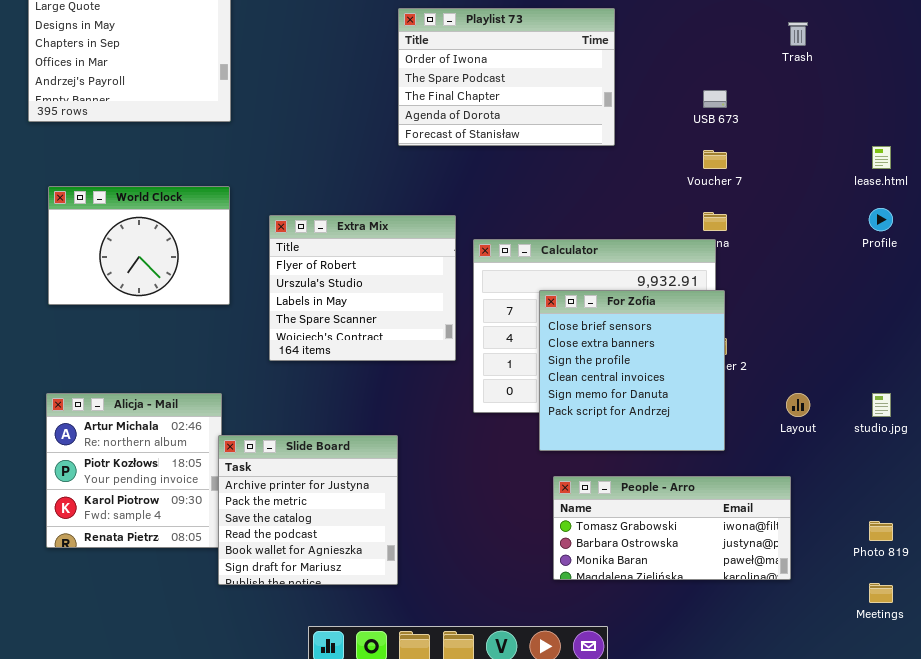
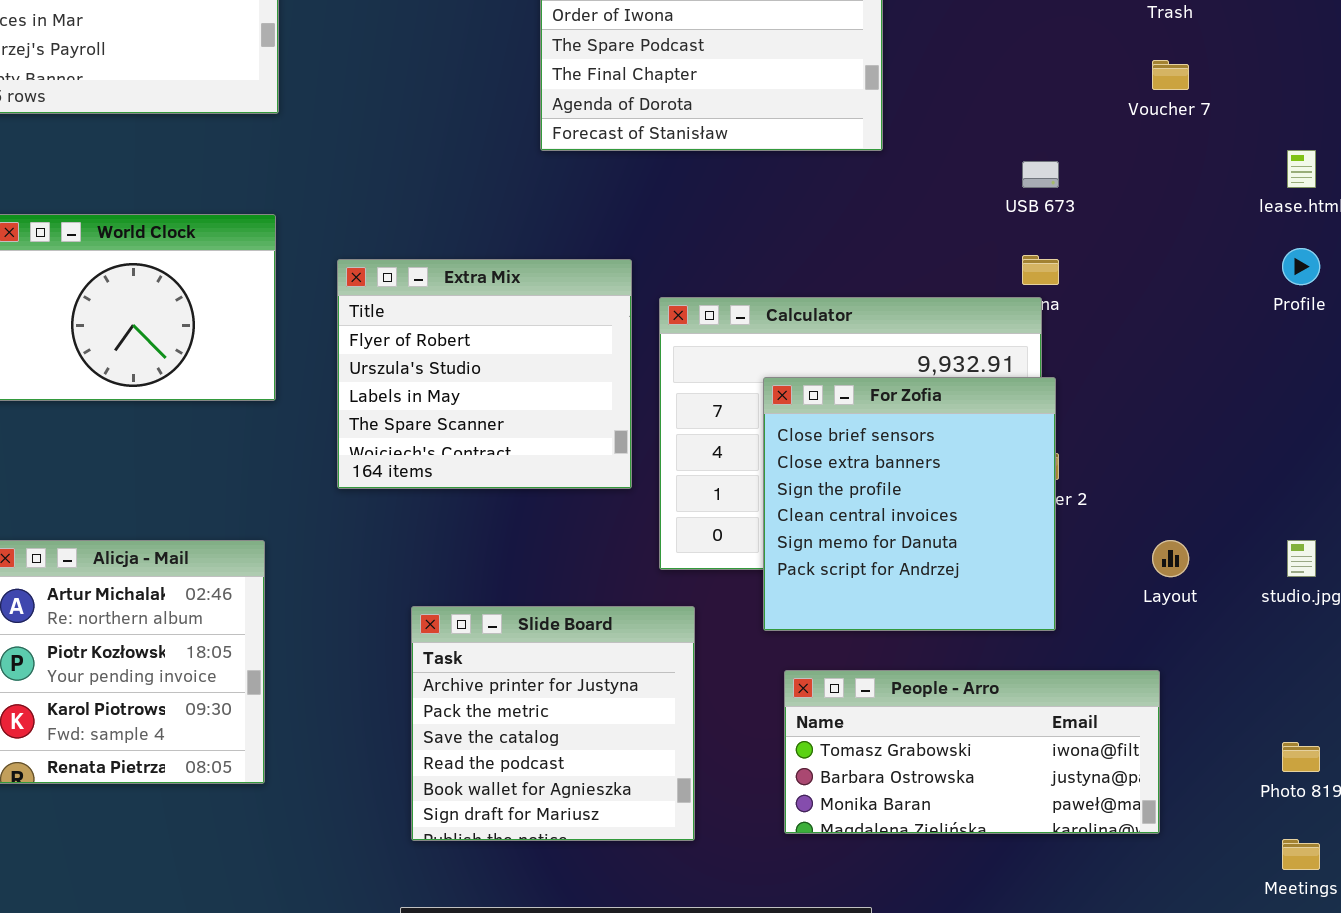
USB 673: [703,90,727,108] -> [1022,161,1059,188], moved
Voucher 7: [703,150,727,169] -> [1152,60,1189,90], moved
Slide Board: [218,435,398,585] -> [411,606,695,841], moved

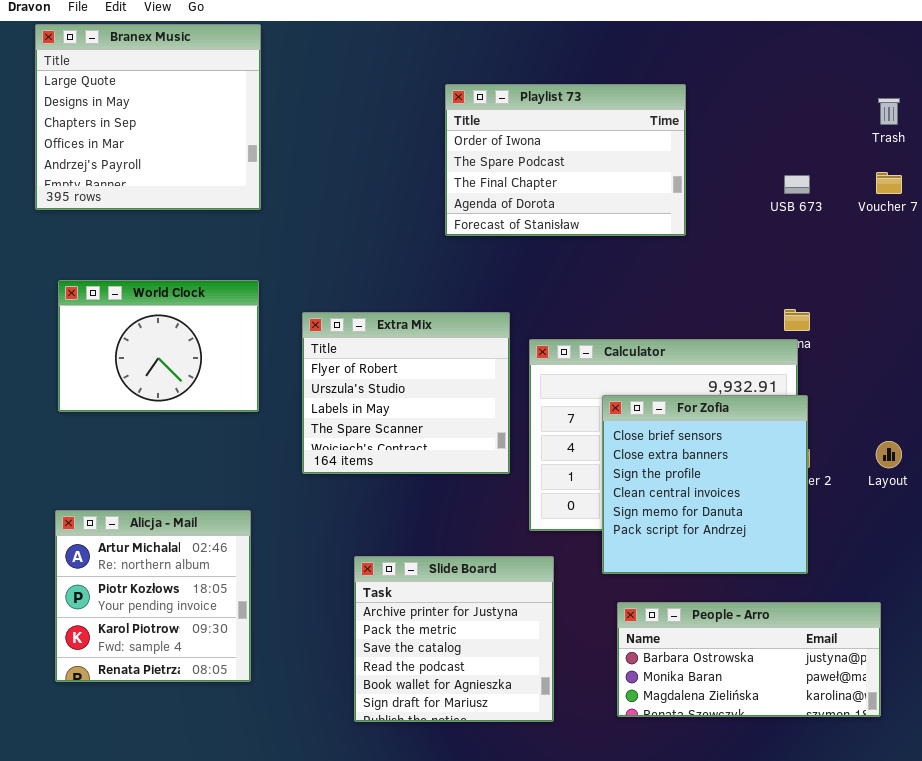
USB 673: [1022,161,1059,188] -> [784,175,810,194], moved
Layout: [1152,540,1189,577] -> [876,441,902,468], moved
People - Arro: [784,670,1160,834] -> [617,602,881,717], scrolled down 1 row

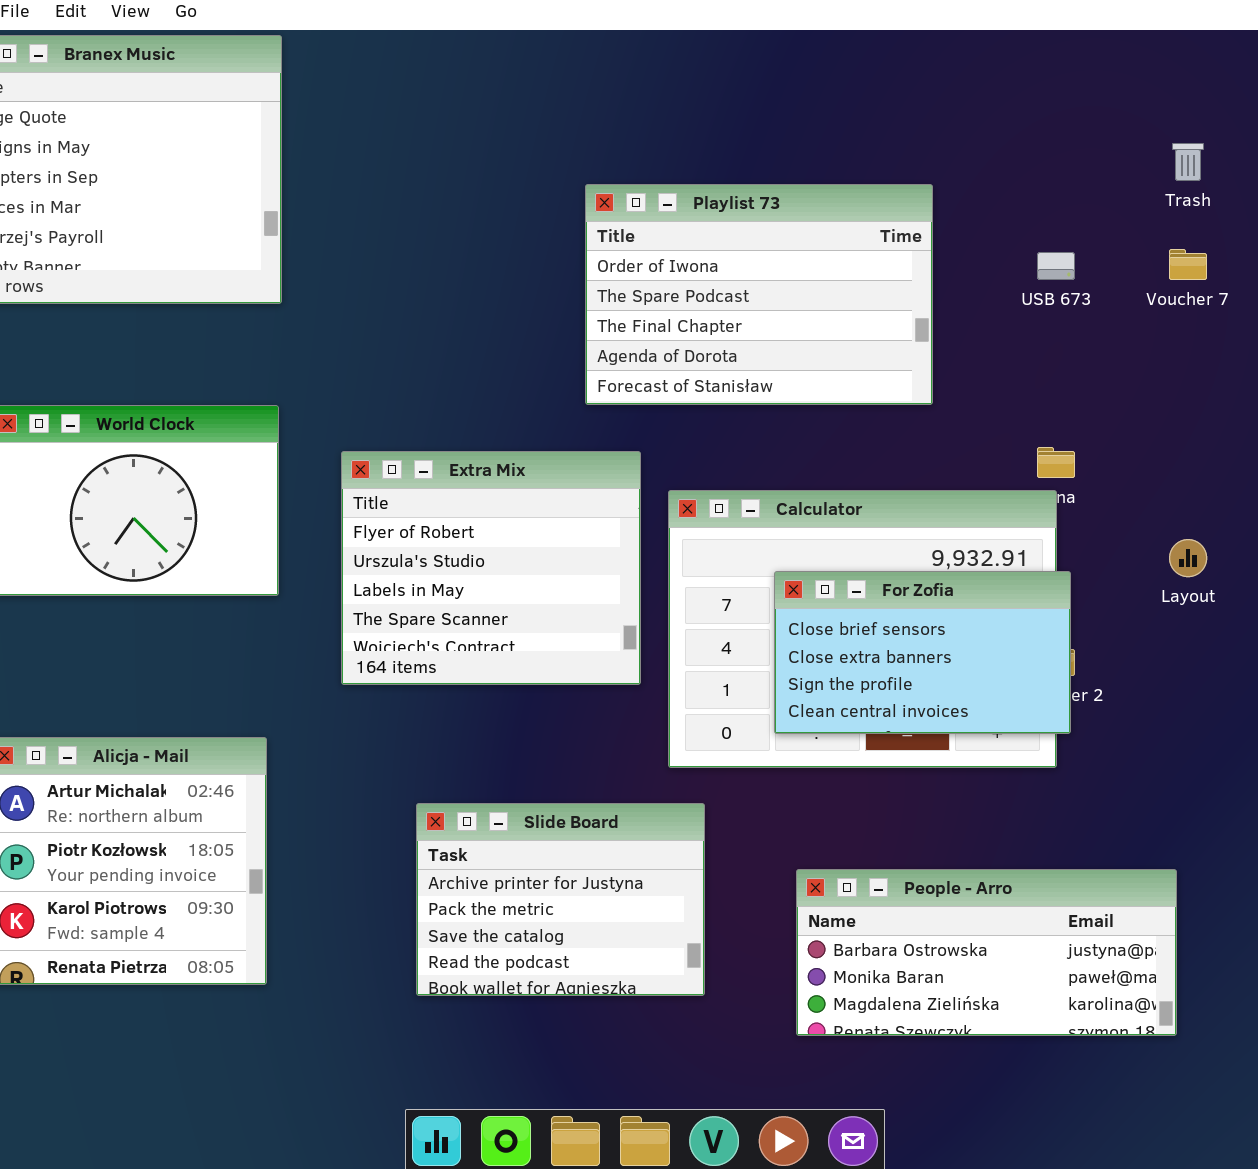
Playlist 73: [445,84,686,236] -> [585,184,933,405], moved
For Zofia: [602,395,808,574] -> [774,571,1071,734], resized
Layout: [876,441,902,468] -> [1169,539,1207,577], moved
Slide Board: [354,556,554,722] -> [416,803,705,996], resized

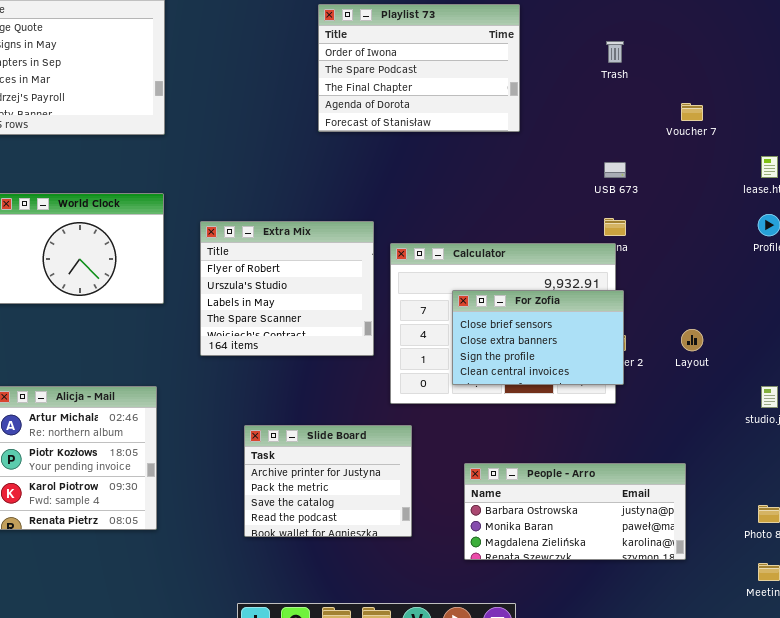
Trash: [1172,143,1204,181] -> [606,41,624,63], moved
Playlist 73: [585,184,933,405] -> [318,4,520,132], moved
USB 673: [1037,252,1075,280] -> [604,162,626,178], moved
Layout: [1169,539,1207,577] -> [681,329,703,351], moved

